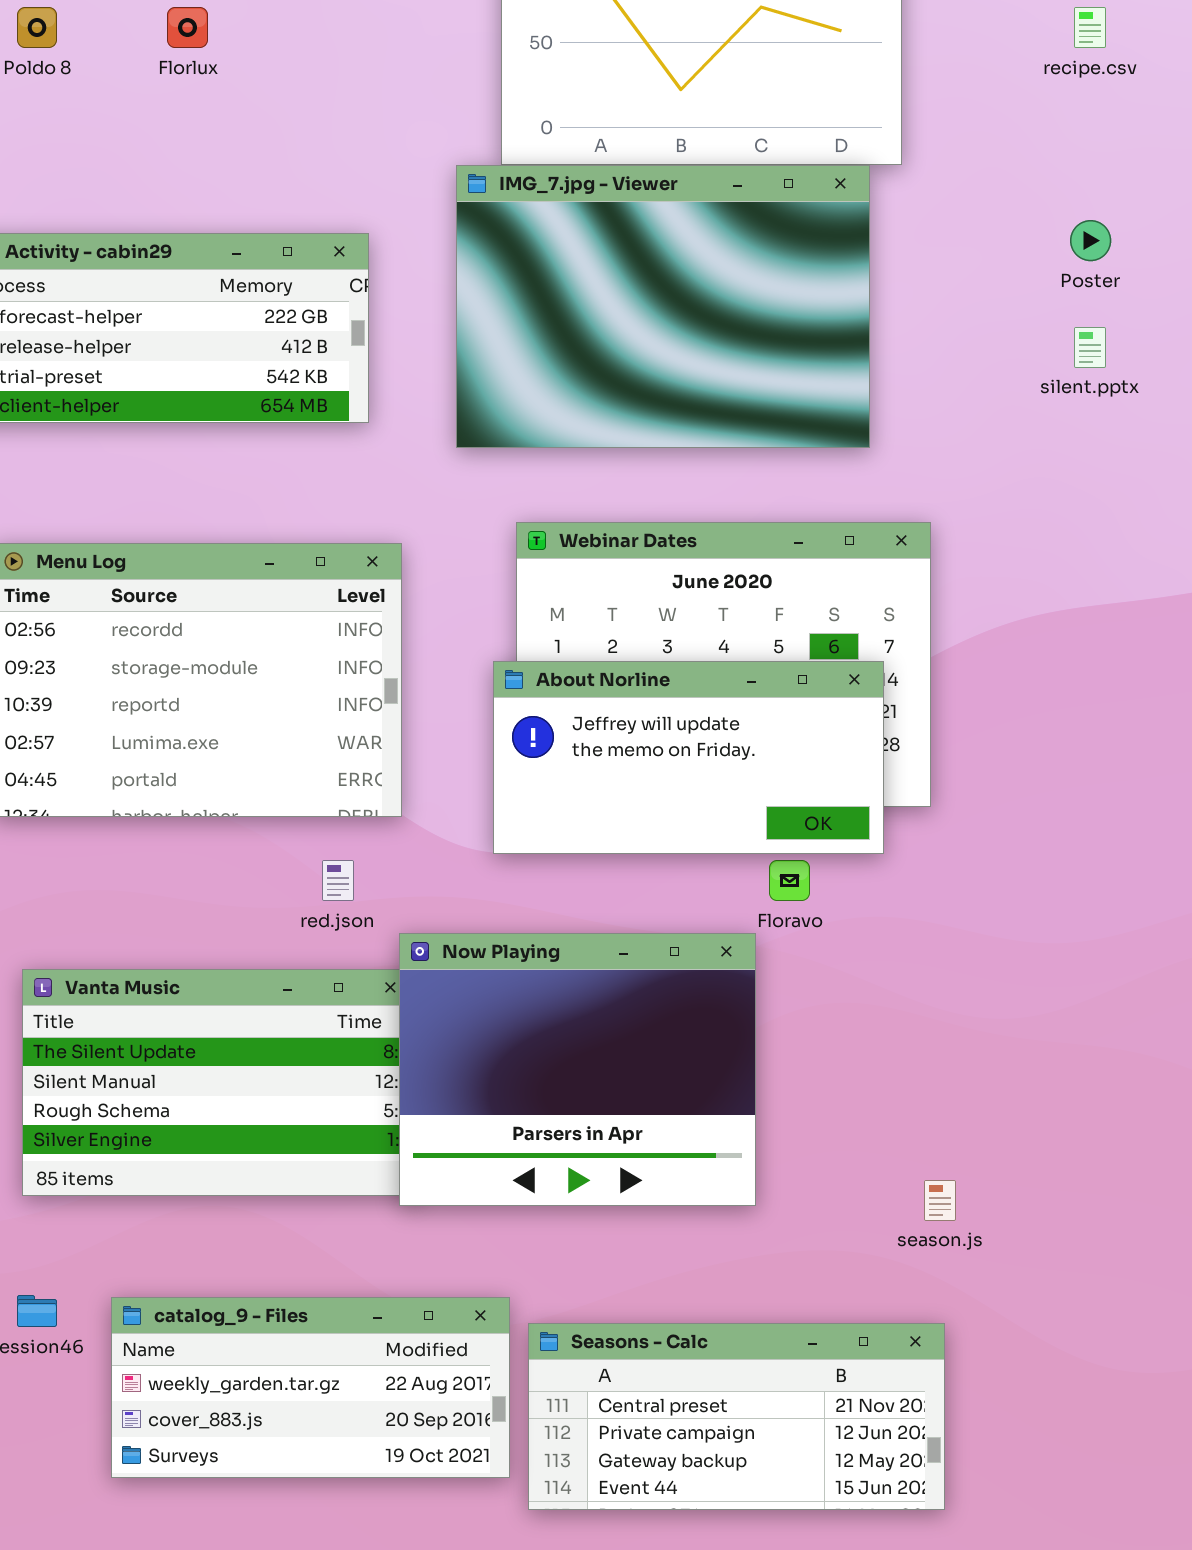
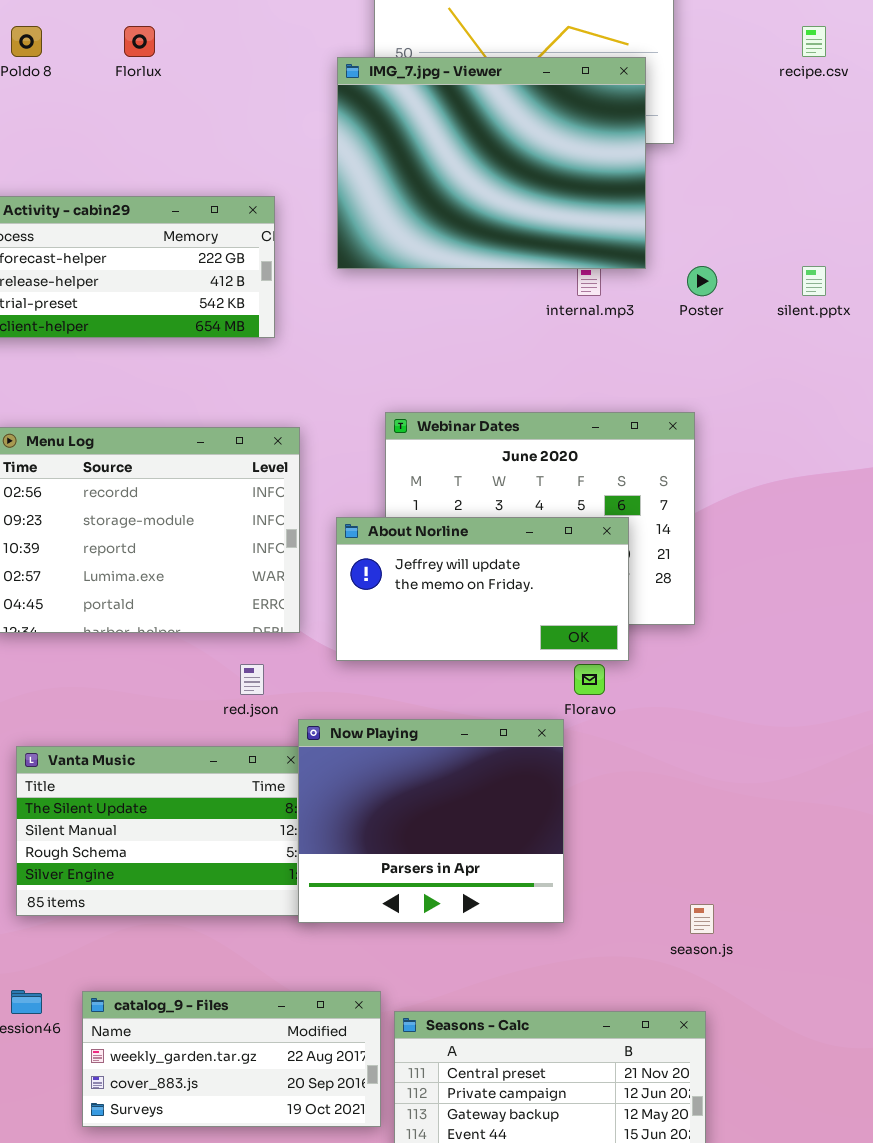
IMG_7.jpg - Viewer: [456,165,870,448] -> [337,57,646,269], moved
Poster: [1070,220,1111,261] -> [687,266,717,296], moved
About Norline: [493,661,884,854] -> [336,517,629,661], moved

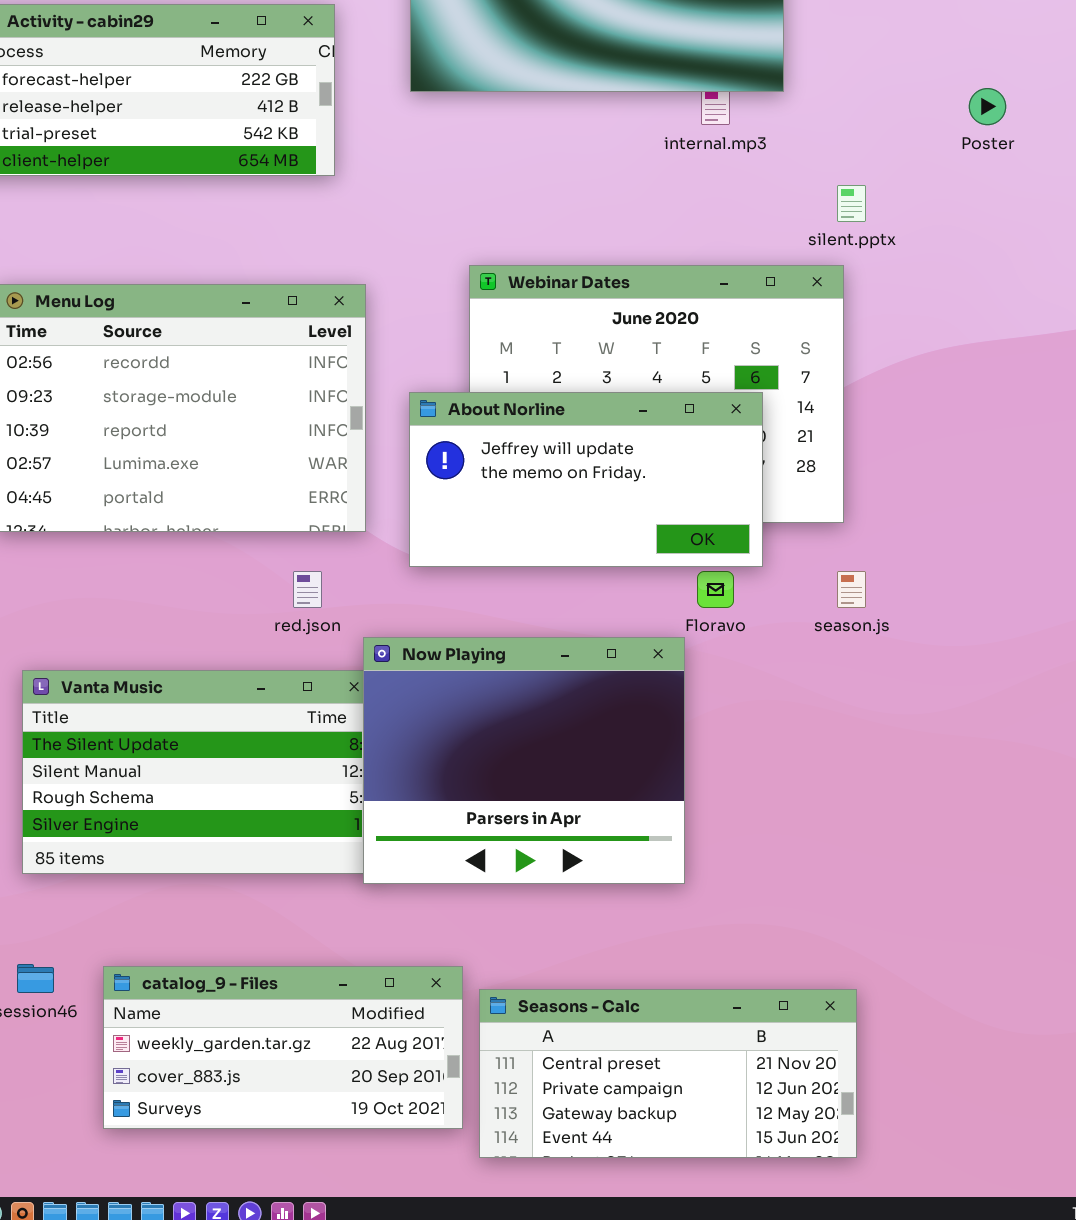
Poster: [687,266,717,296] -> [969,88,1006,125], moved
silent.pptx: [802,266,826,296] -> [837,185,866,222], moved
season.js: [690,904,714,934] -> [837,571,866,608], moved

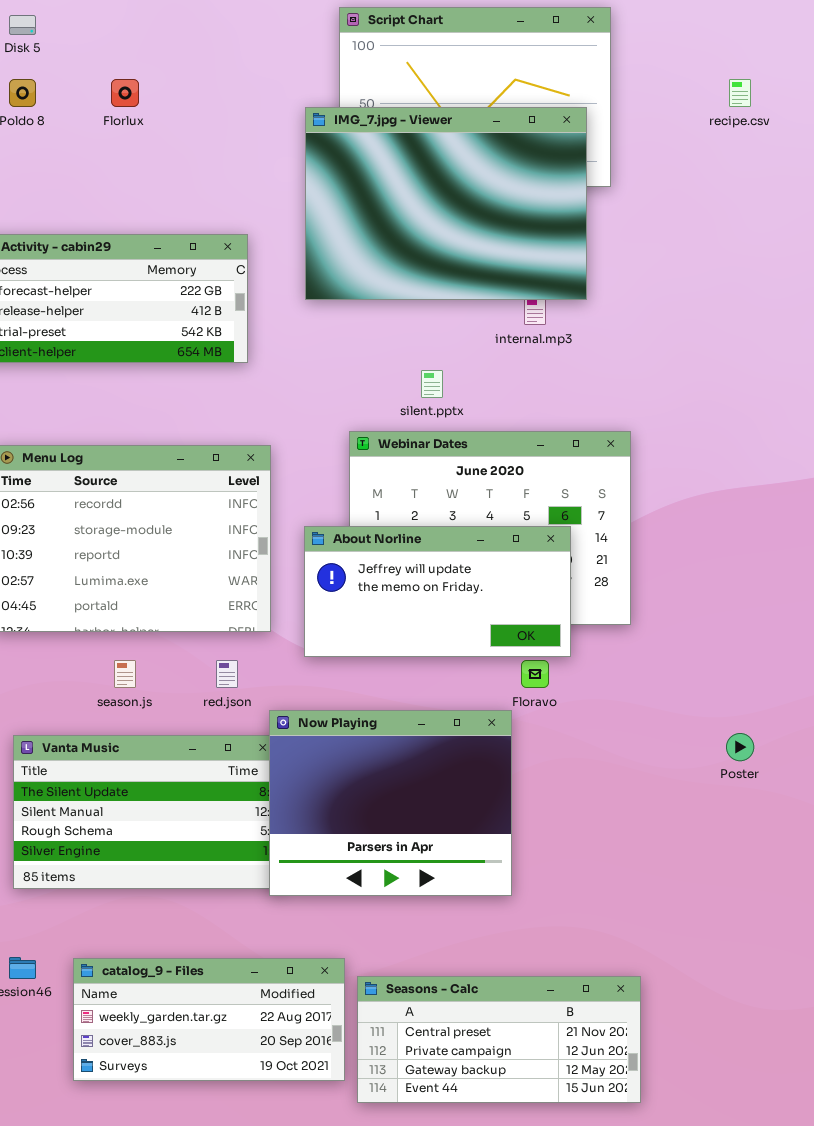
Poster: [969,88,1006,125] -> [726,733,754,761], moved
silent.pptx: [837,185,866,222] -> [421,370,443,398], moved
season.js: [837,571,866,608] -> [114,660,136,688], moved

